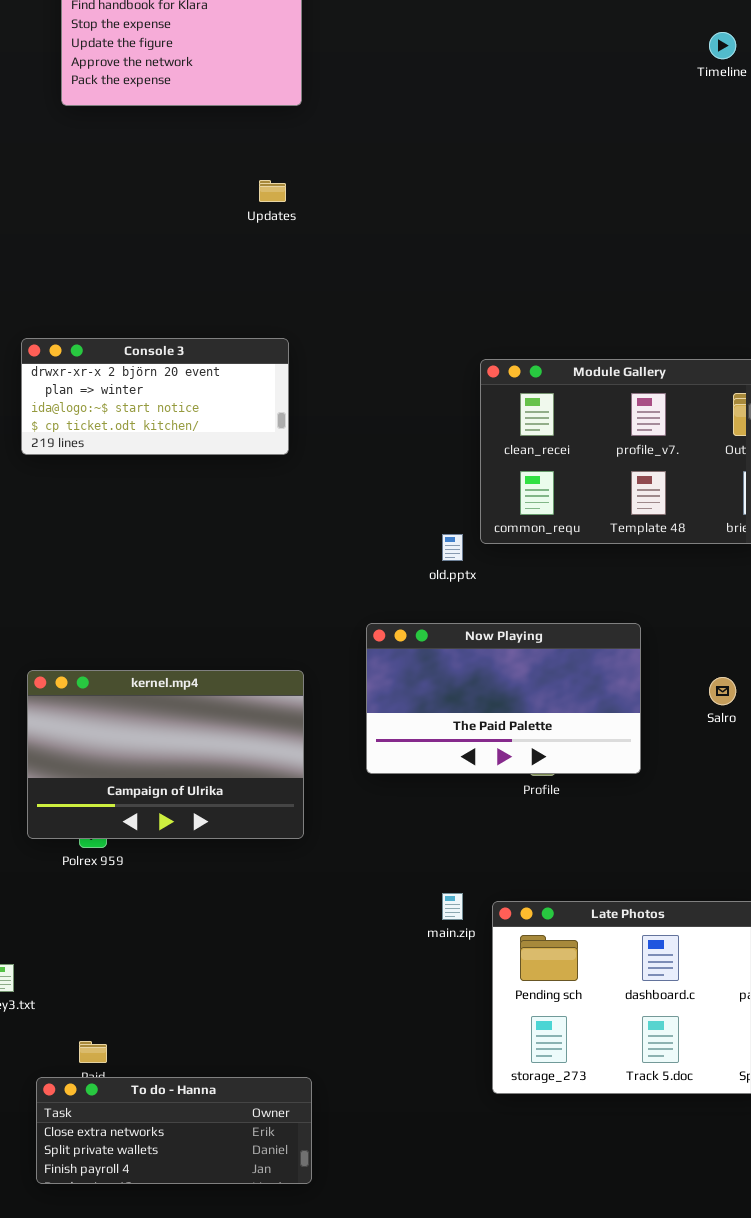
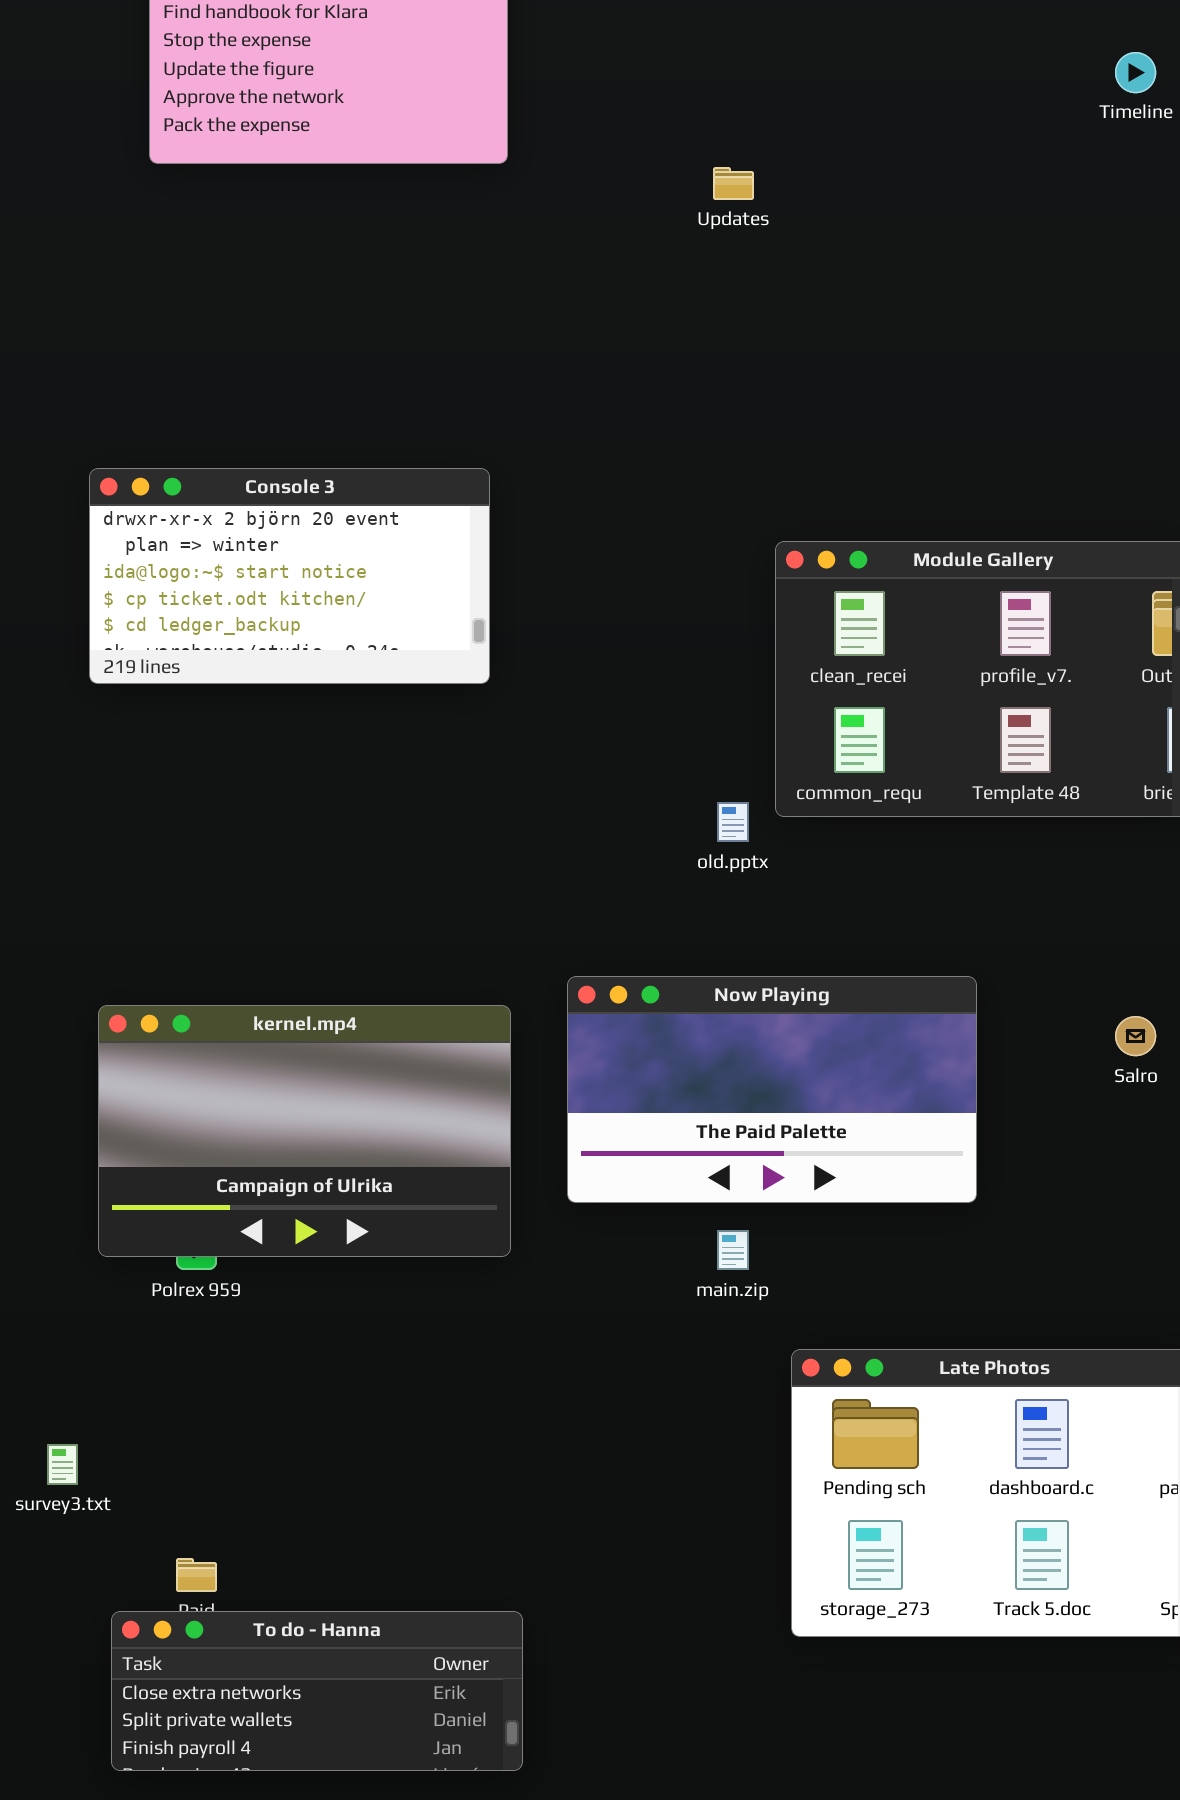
Updates: [259,180,286,202] -> [713,167,754,200], moved
Console 3: [21,338,289,455] -> [89,468,490,684], resized
Now Playing: [366,623,641,774] -> [567,976,977,1203], moved
main.zip: [442,893,463,920] -> [717,1230,749,1270], moved

